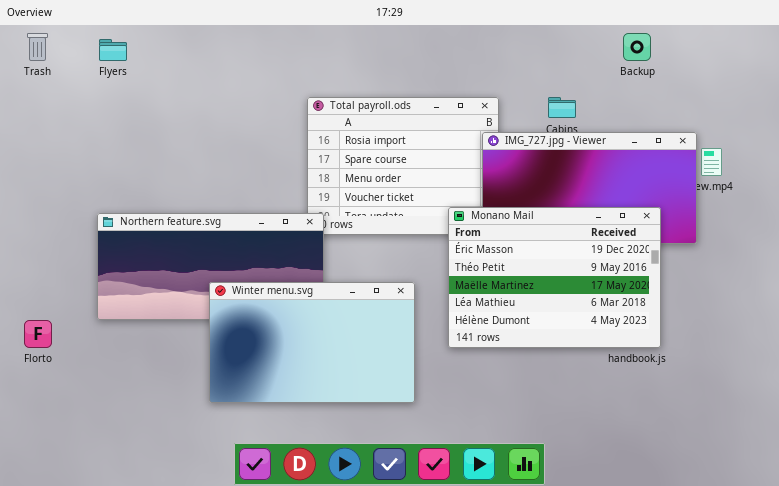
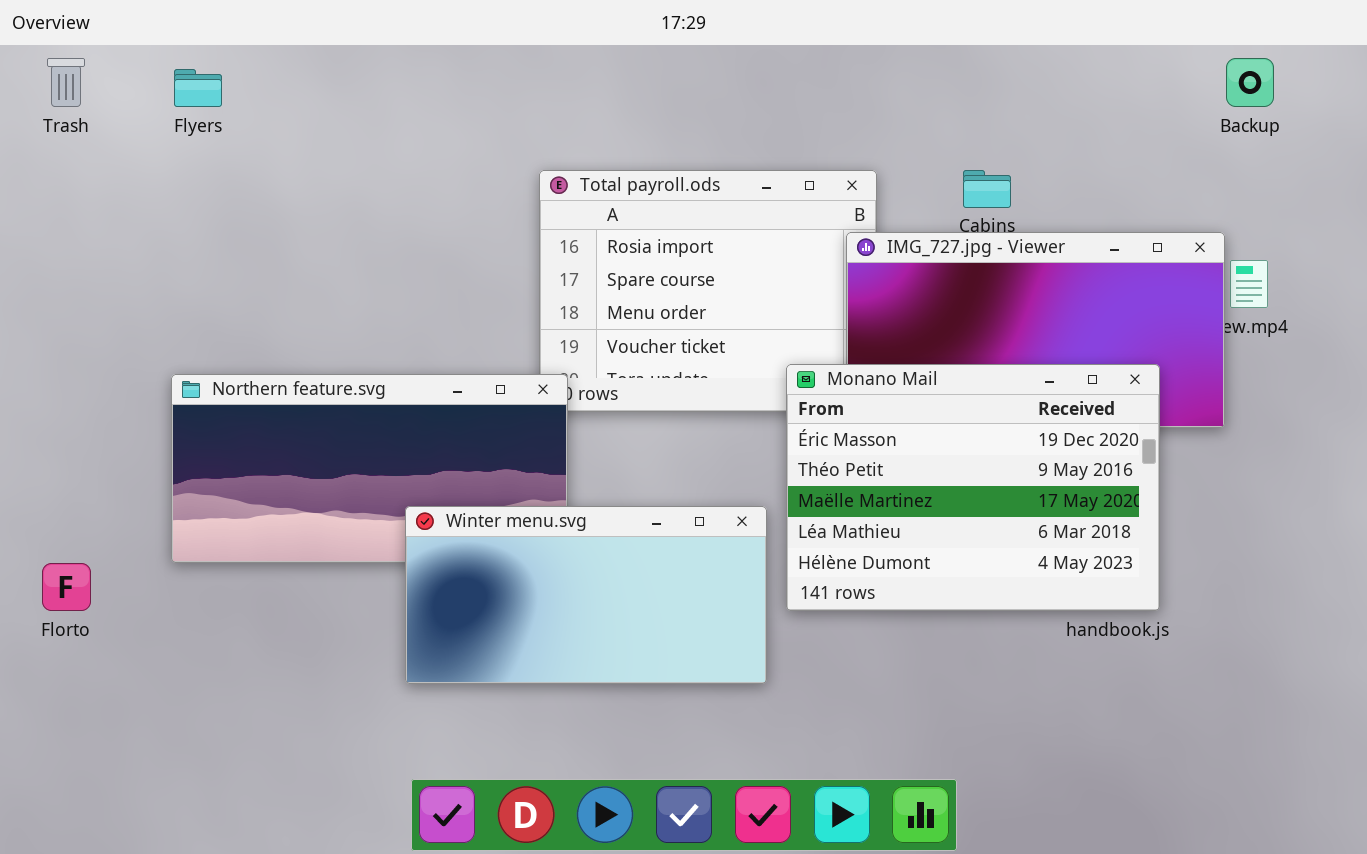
Backup: [623,33,651,61] -> [1226,58,1274,107], moved
Winter menu.svg: [209,282,415,403] -> [405,506,767,684], moved, resized

